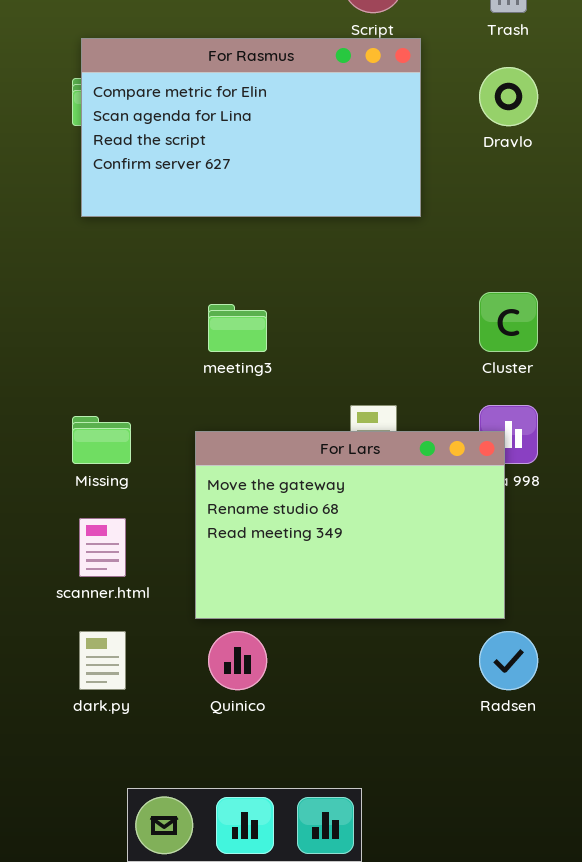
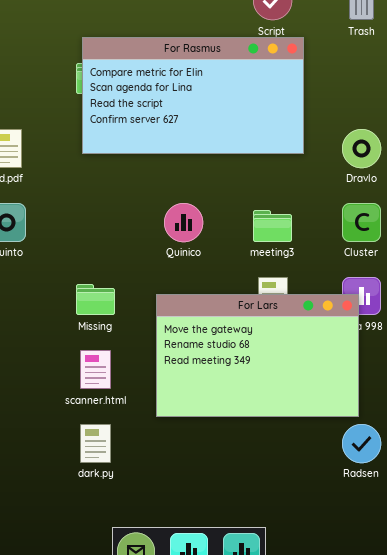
Dravlo: [479,67,538,126] -> [342,129,381,168], moved
meeting3: [208,304,267,352] -> [253,210,292,242], moved
Quinico: [208,631,267,690] -> [164,203,203,242], moved

